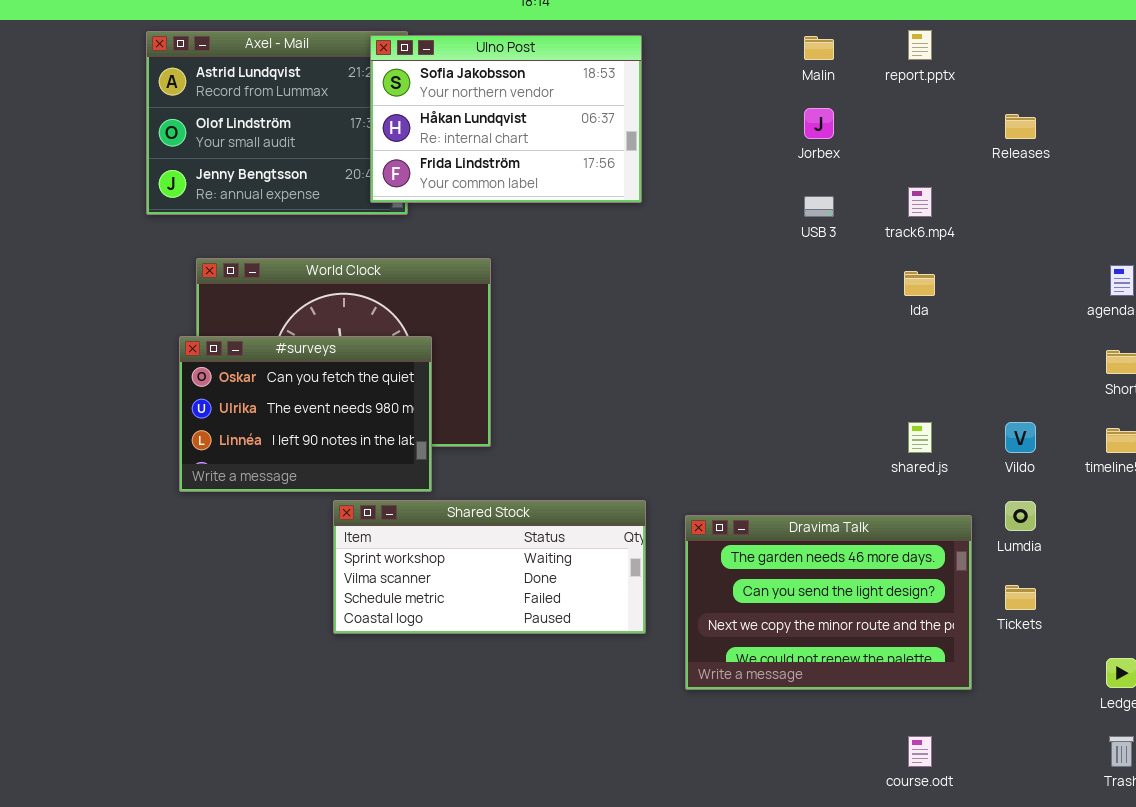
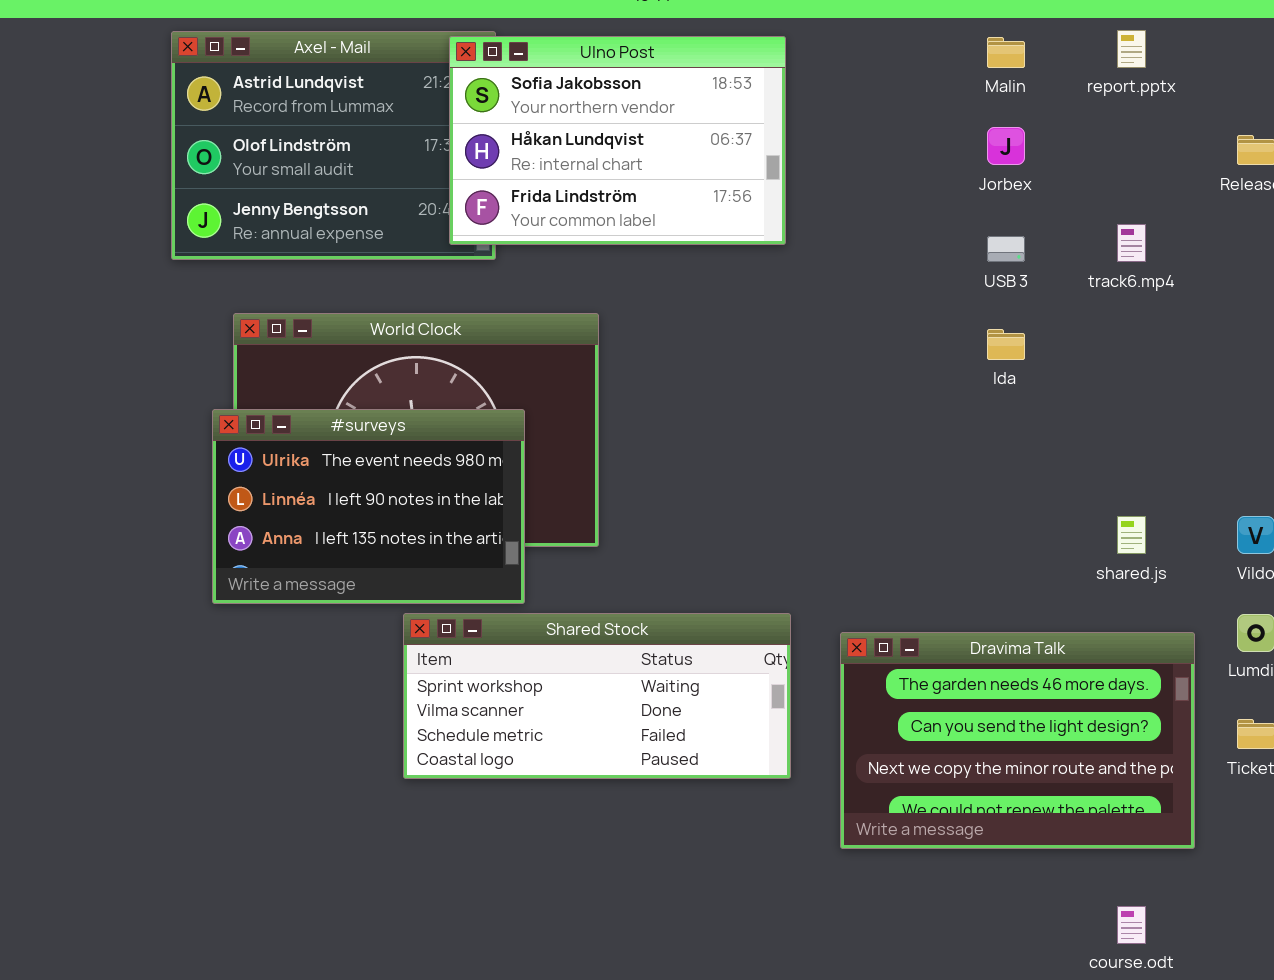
Ida: [904,271,935,296] -> [987,329,1025,360], moved
#surveys: [179,336,432,492] -> [212,409,525,604], scrolled down 1 row

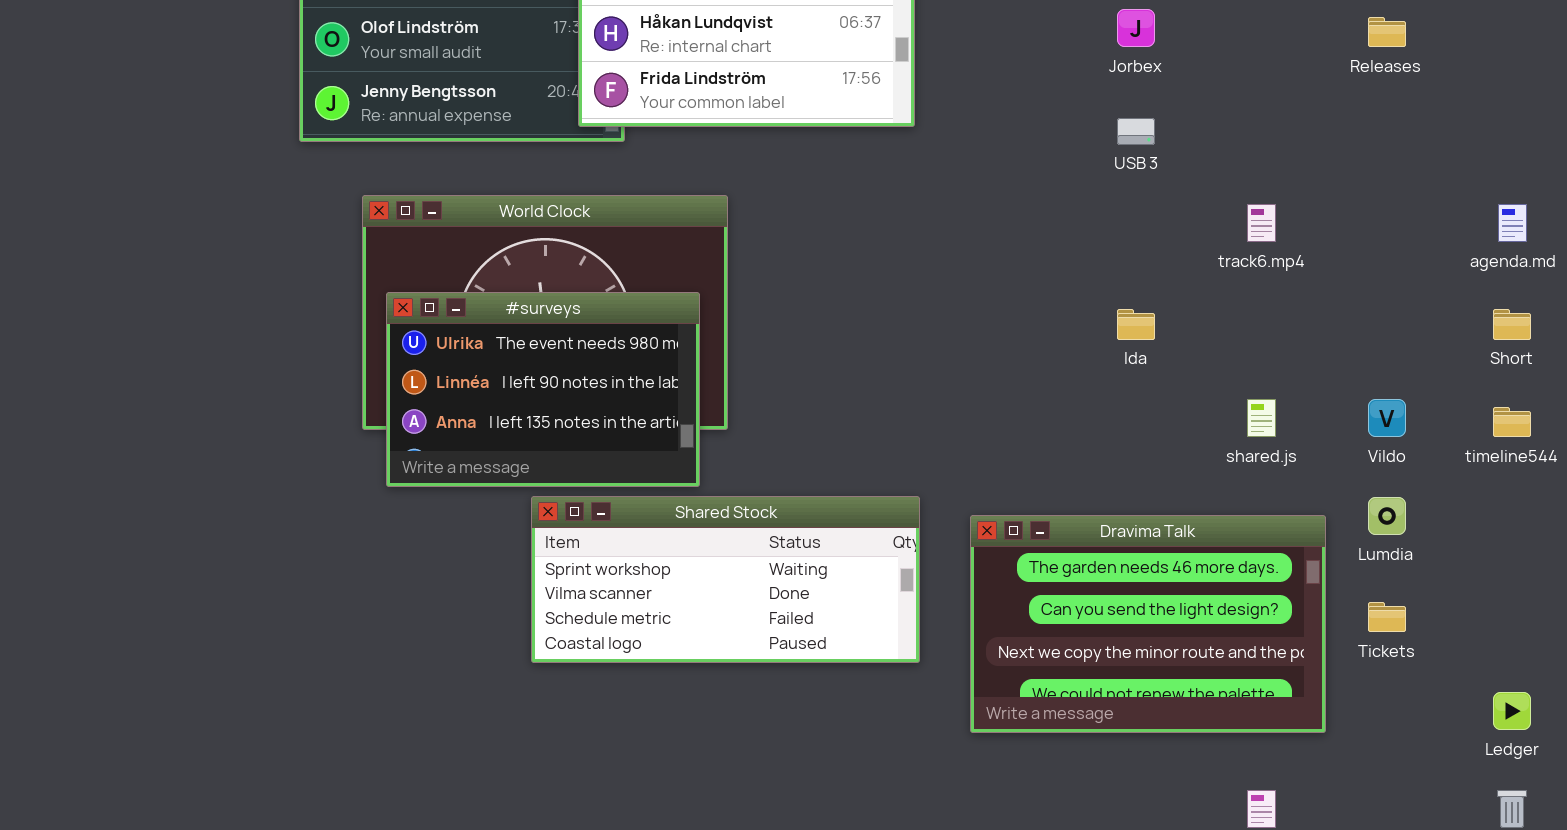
track6.mp4: [1117,224,1146,262] -> [1247,204,1276,242], moved
Ida: [987,329,1025,360] -> [1117,309,1155,340], moved
#surveys: [212,409,525,604] -> [386,292,700,487], moved

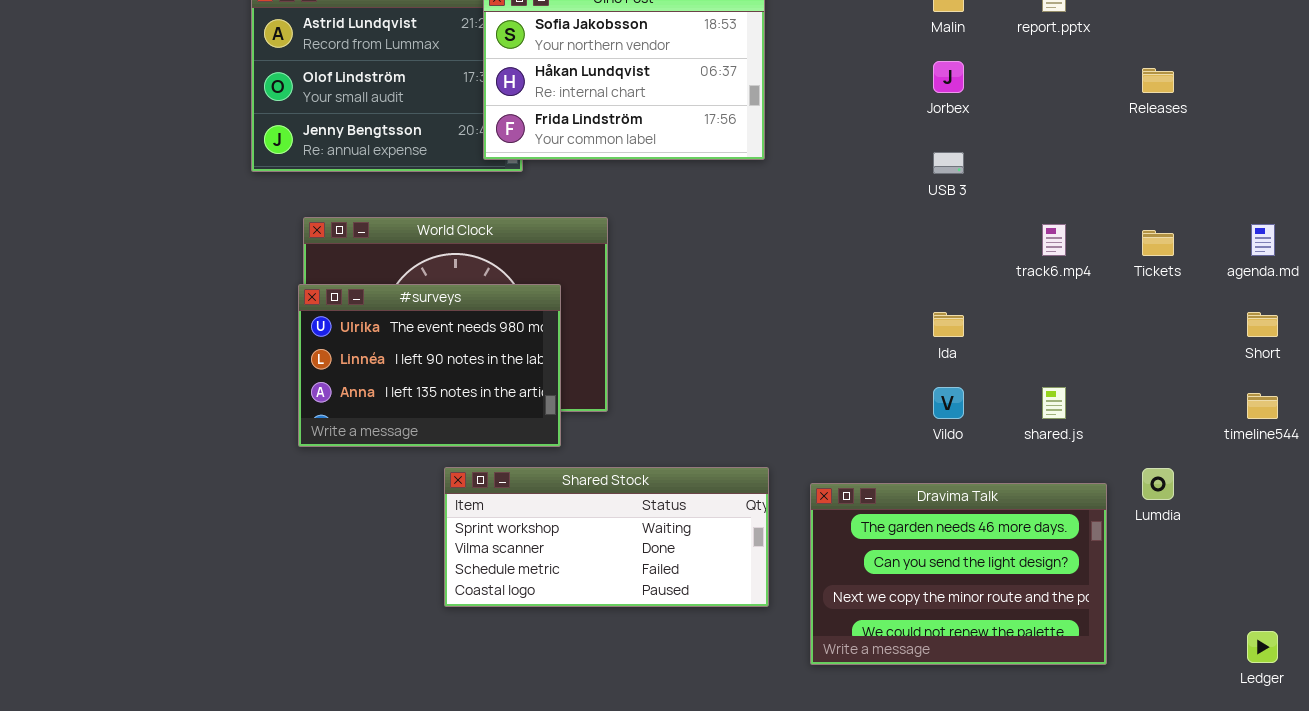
#surveys: [386,292,700,487] -> [298,284,561,447], moved
Vildo: [1368,399,1406,437] -> [933,387,964,419], moved
Tickets: [1368,602,1406,632] -> [1142,230,1174,256], moved

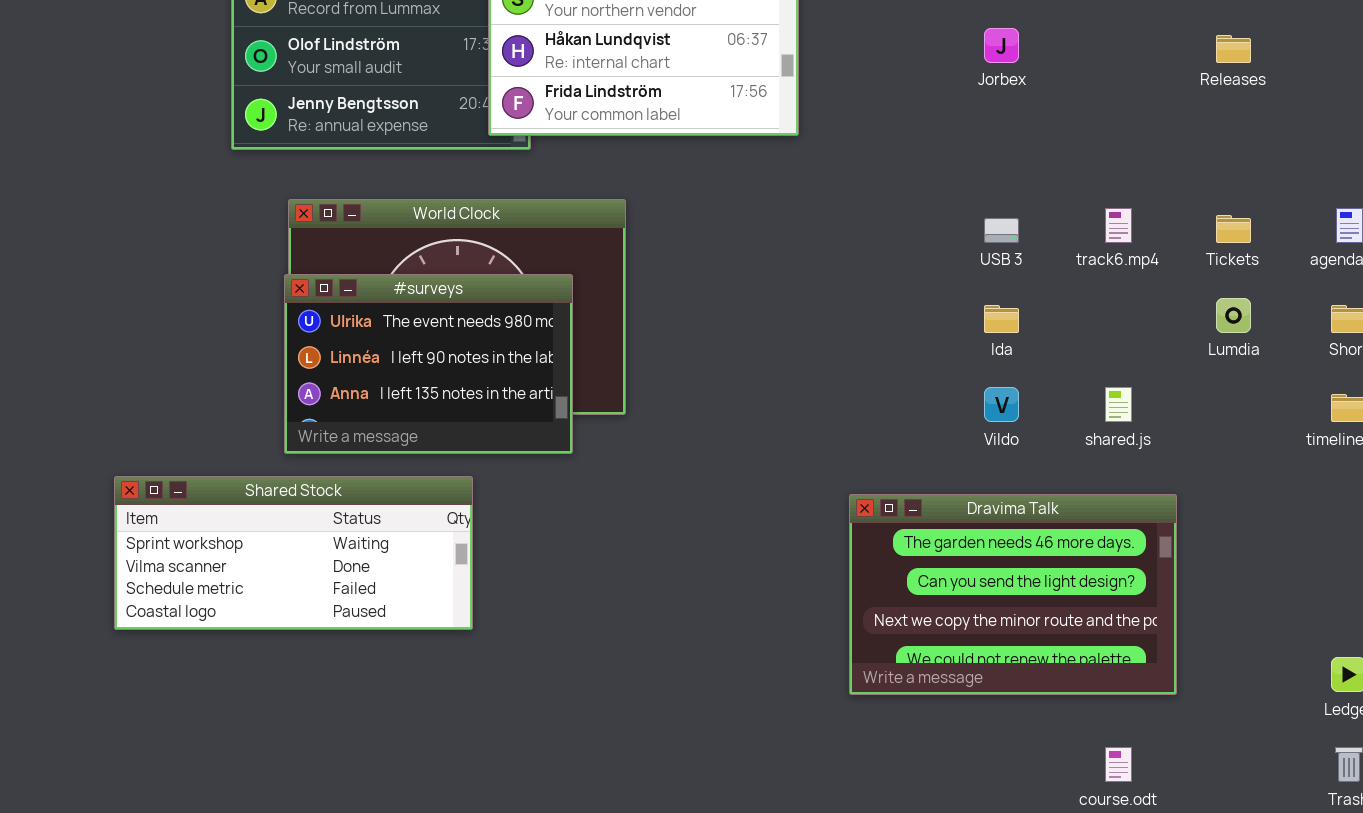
USB 3: [933,152,964,174] -> [984,218,1019,243], moved
Shared Stock: [444,467,769,607] -> [114,476,473,630], moved
Lumdia: [1142,468,1174,500] -> [1216,298,1251,333], moved

